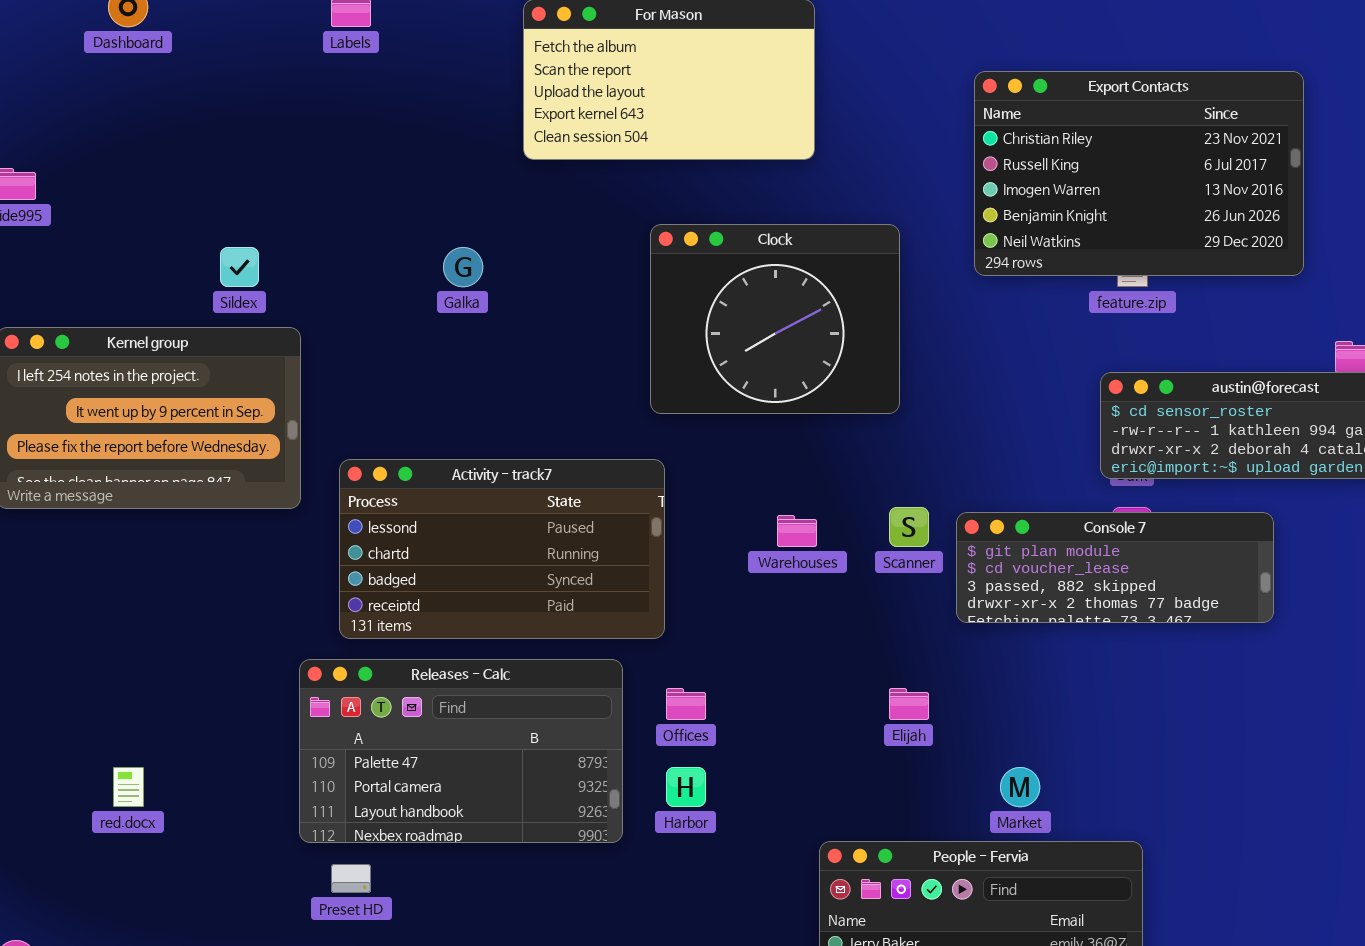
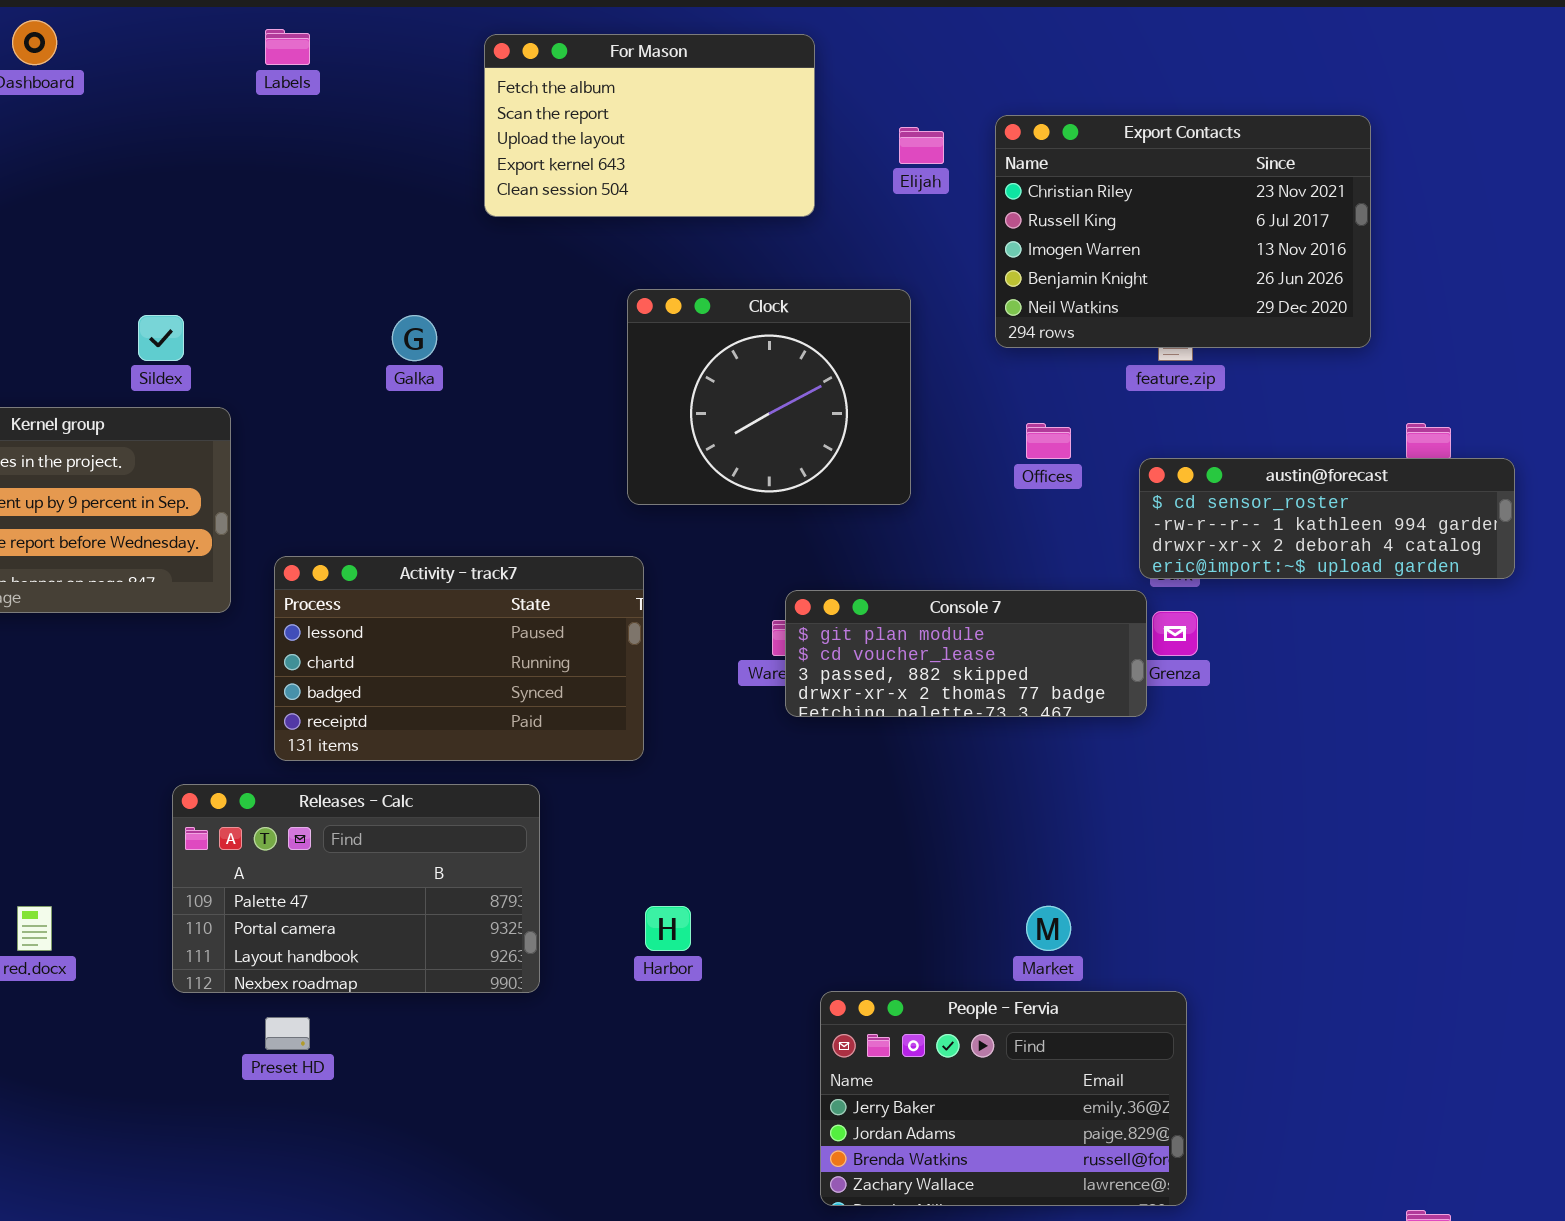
Console 7: [956,512,1274,623] -> [785,590,1147,717], moved
Releases - Calc: [299,659,623,843] -> [172,784,540,993], moved
Offices: [666,688,706,720] -> [1026,423,1071,459], moved
Elijah: [889,688,929,720] -> [899,127,944,164], moved

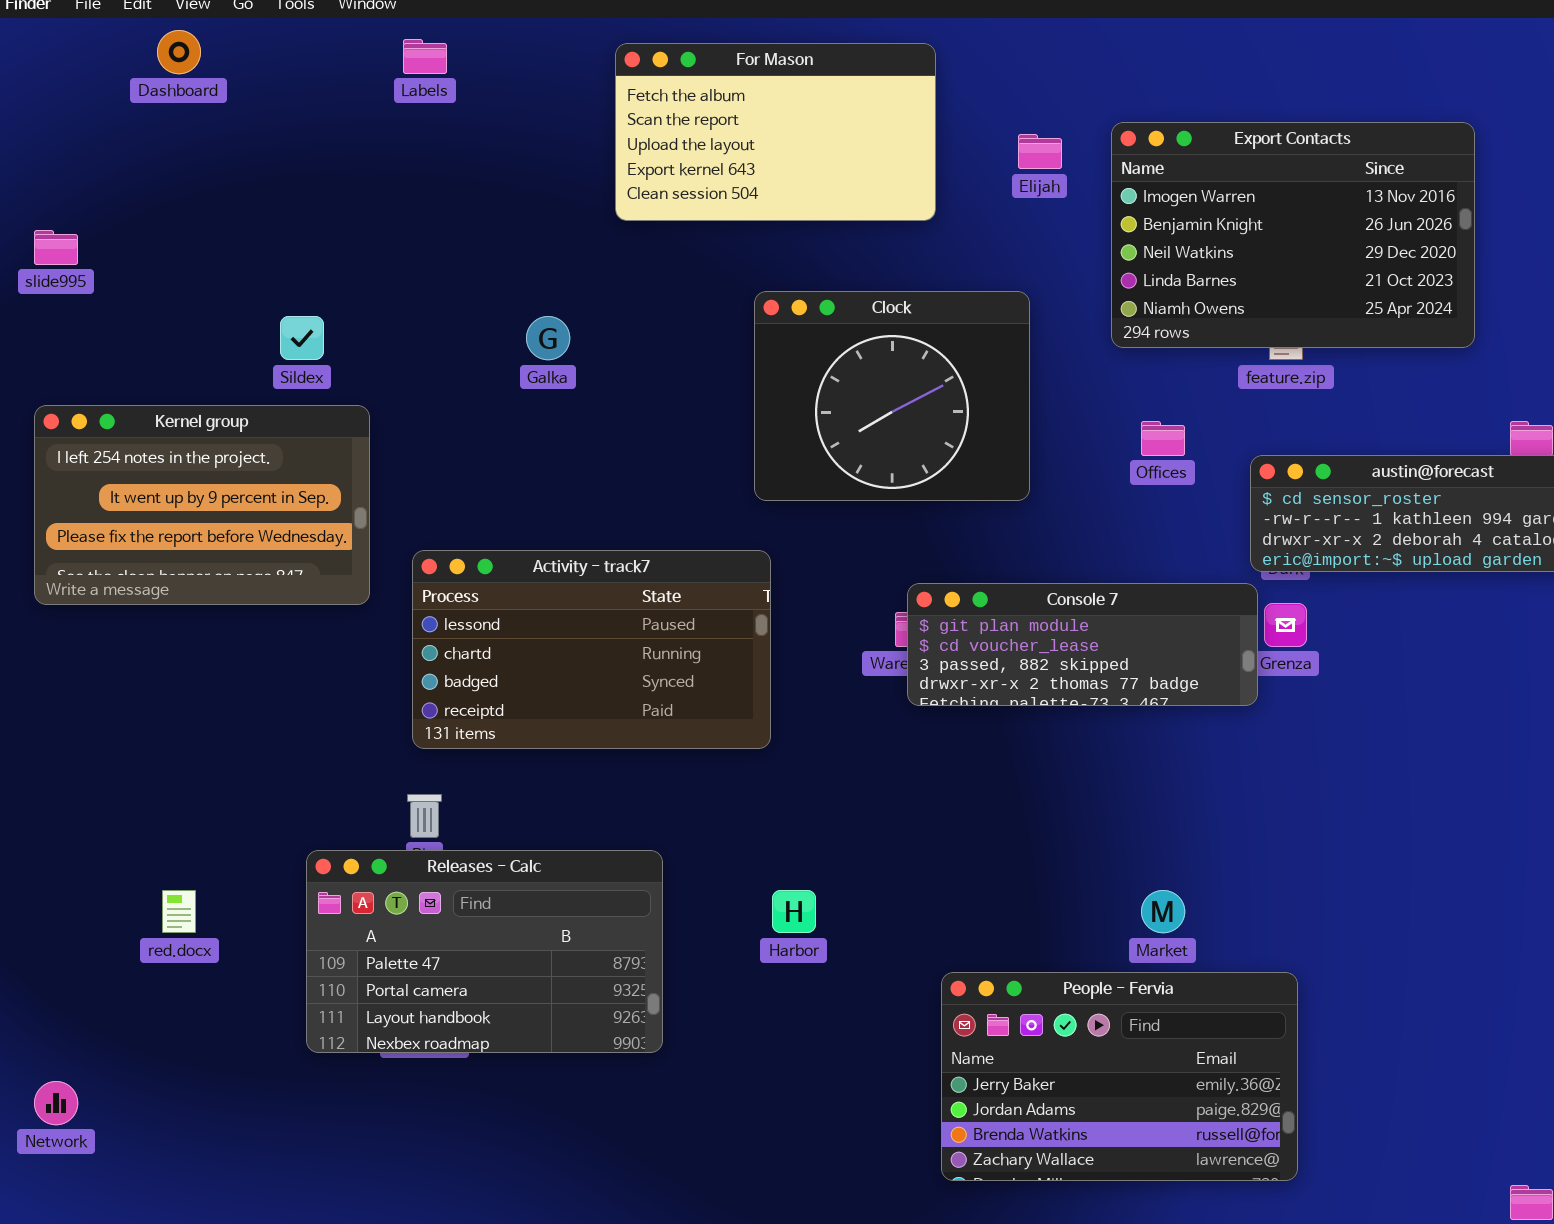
Export Contacts: [995,115,1371,348] -> [1111,122,1475,348], scrolled down 2 rows
Releases - Calc: [172,784,540,993] -> [306,850,663,1053], moved

